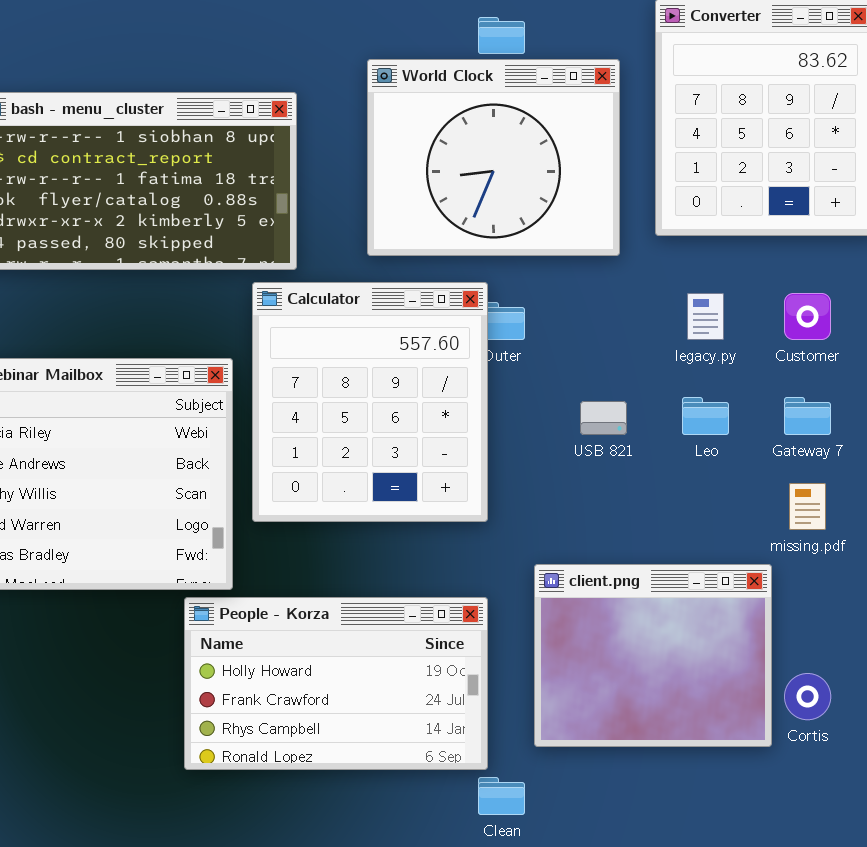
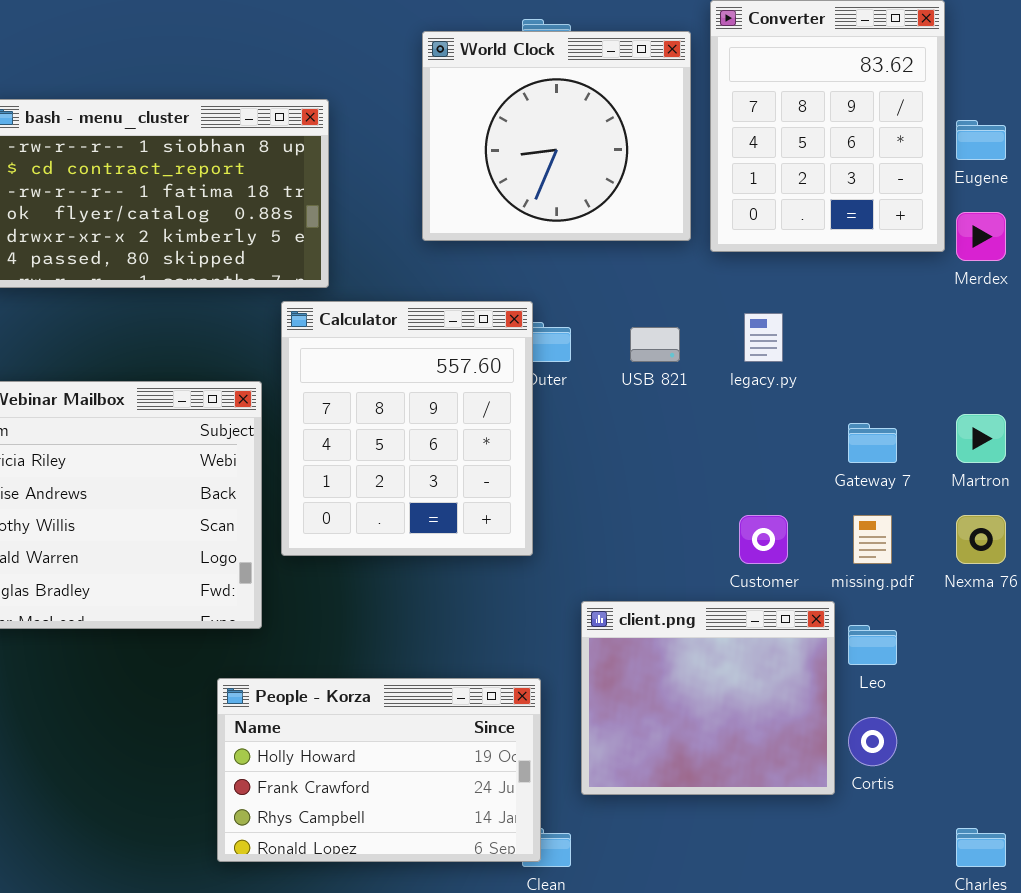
World Clock: [367,59,620,256] -> [422,31,691,241], moved
Customer: [784,293,831,340] -> [739,515,788,564], moved
Leo: [682,397,729,435] -> [848,625,897,665], moved
USB 821: [580,401,627,435] -> [630,327,680,362], moved
People - Korza: [184,597,488,770] -> [217,678,541,862], moved

